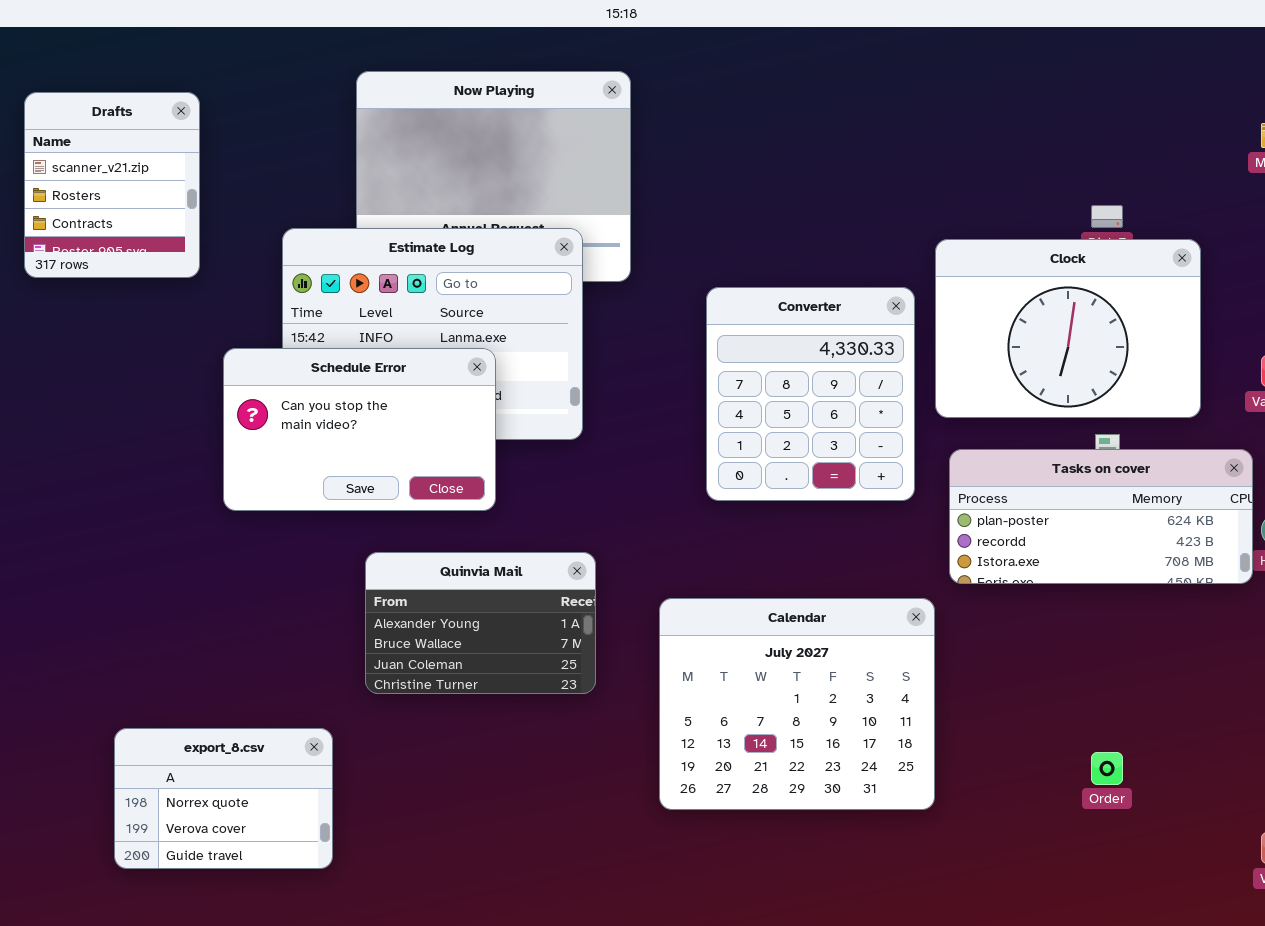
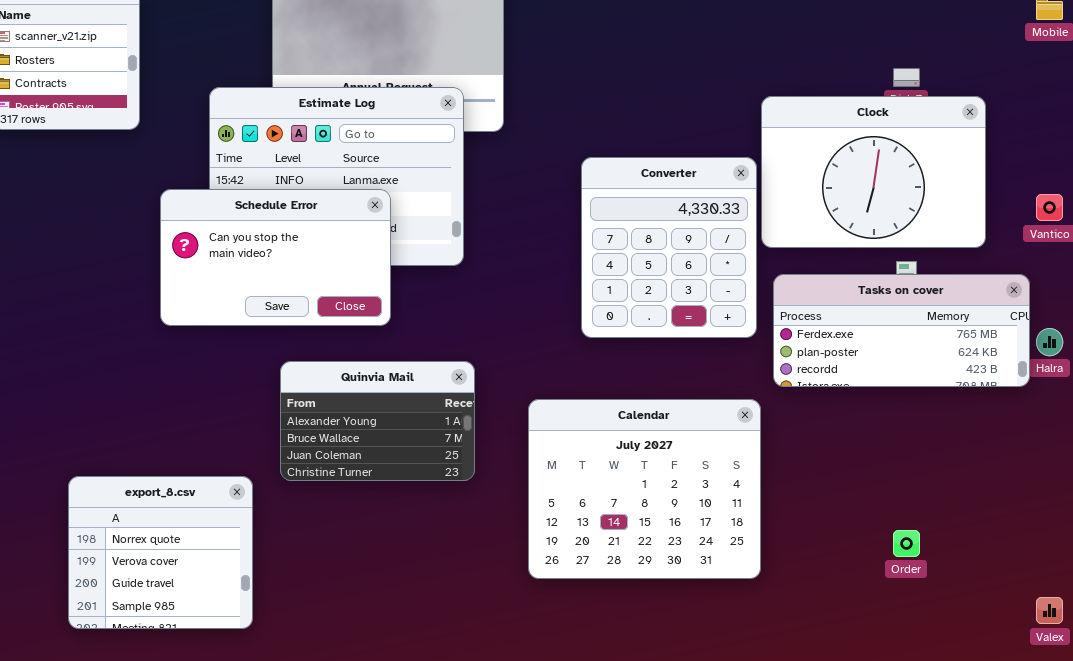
Converter: [706,287,915,501] -> [581,157,757,338], moved
Tasks on cover: [949,449,1253,584] -> [773,274,1030,387], scrolled up 1 row
export_8.csv: [114,728,333,869] -> [68,476,253,629], resized

